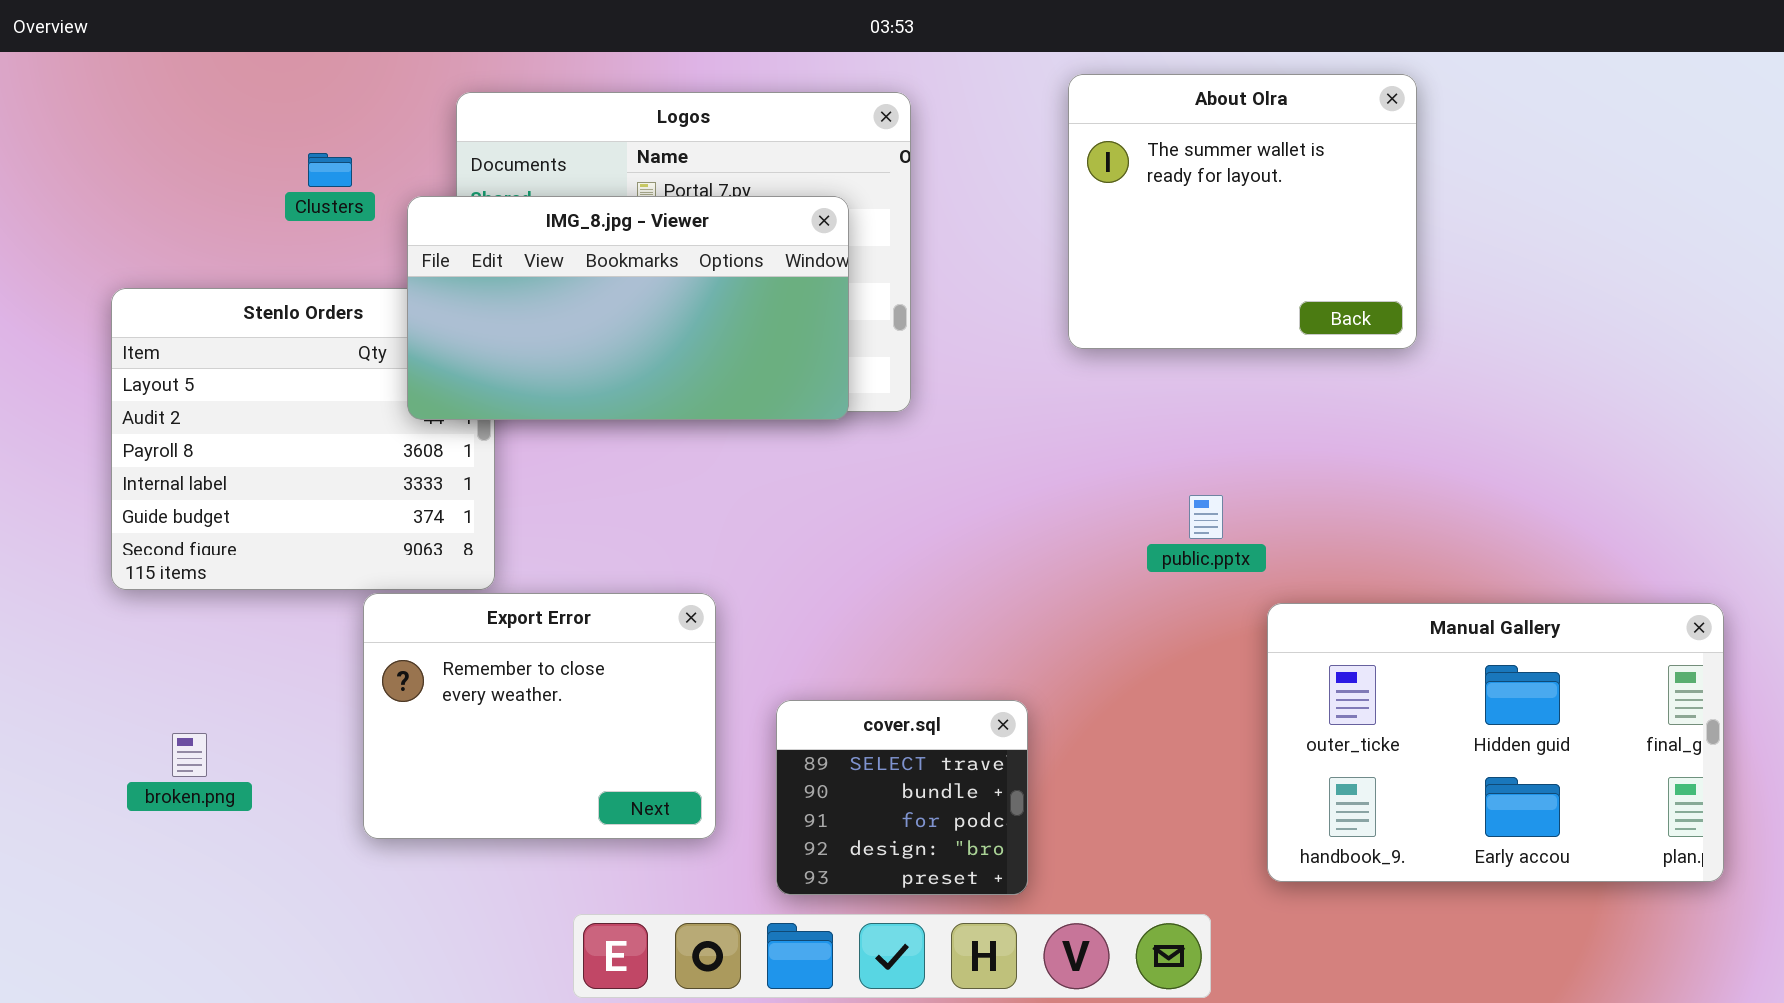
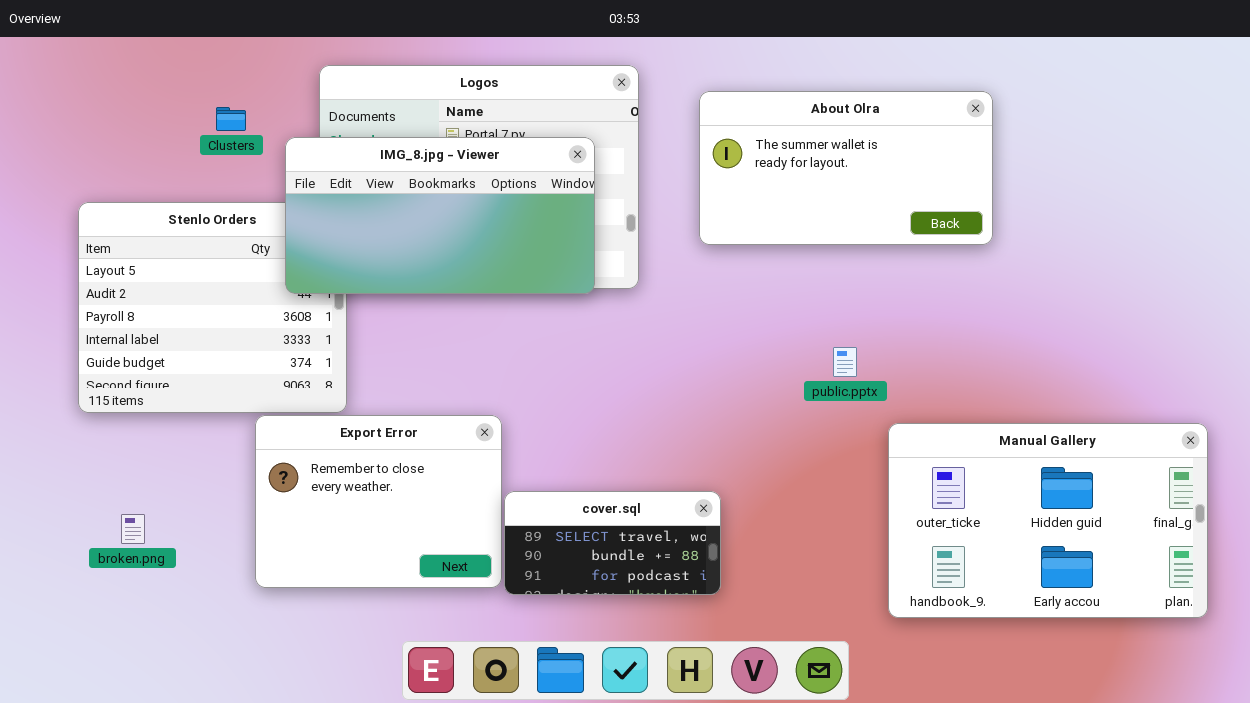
About Olra: [1068,74,1417,349] -> [699,91,993,245], resized
cover.sql: [776,700,1028,895] -> [504,491,721,595], resized

